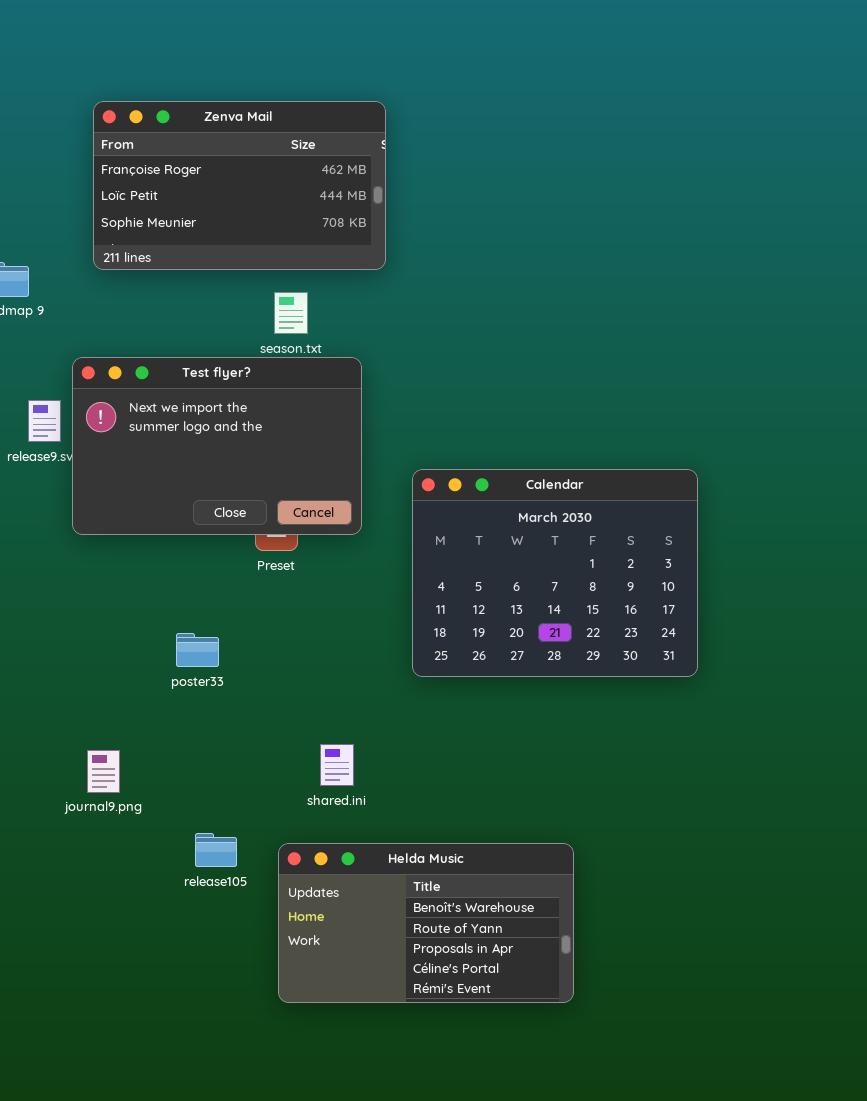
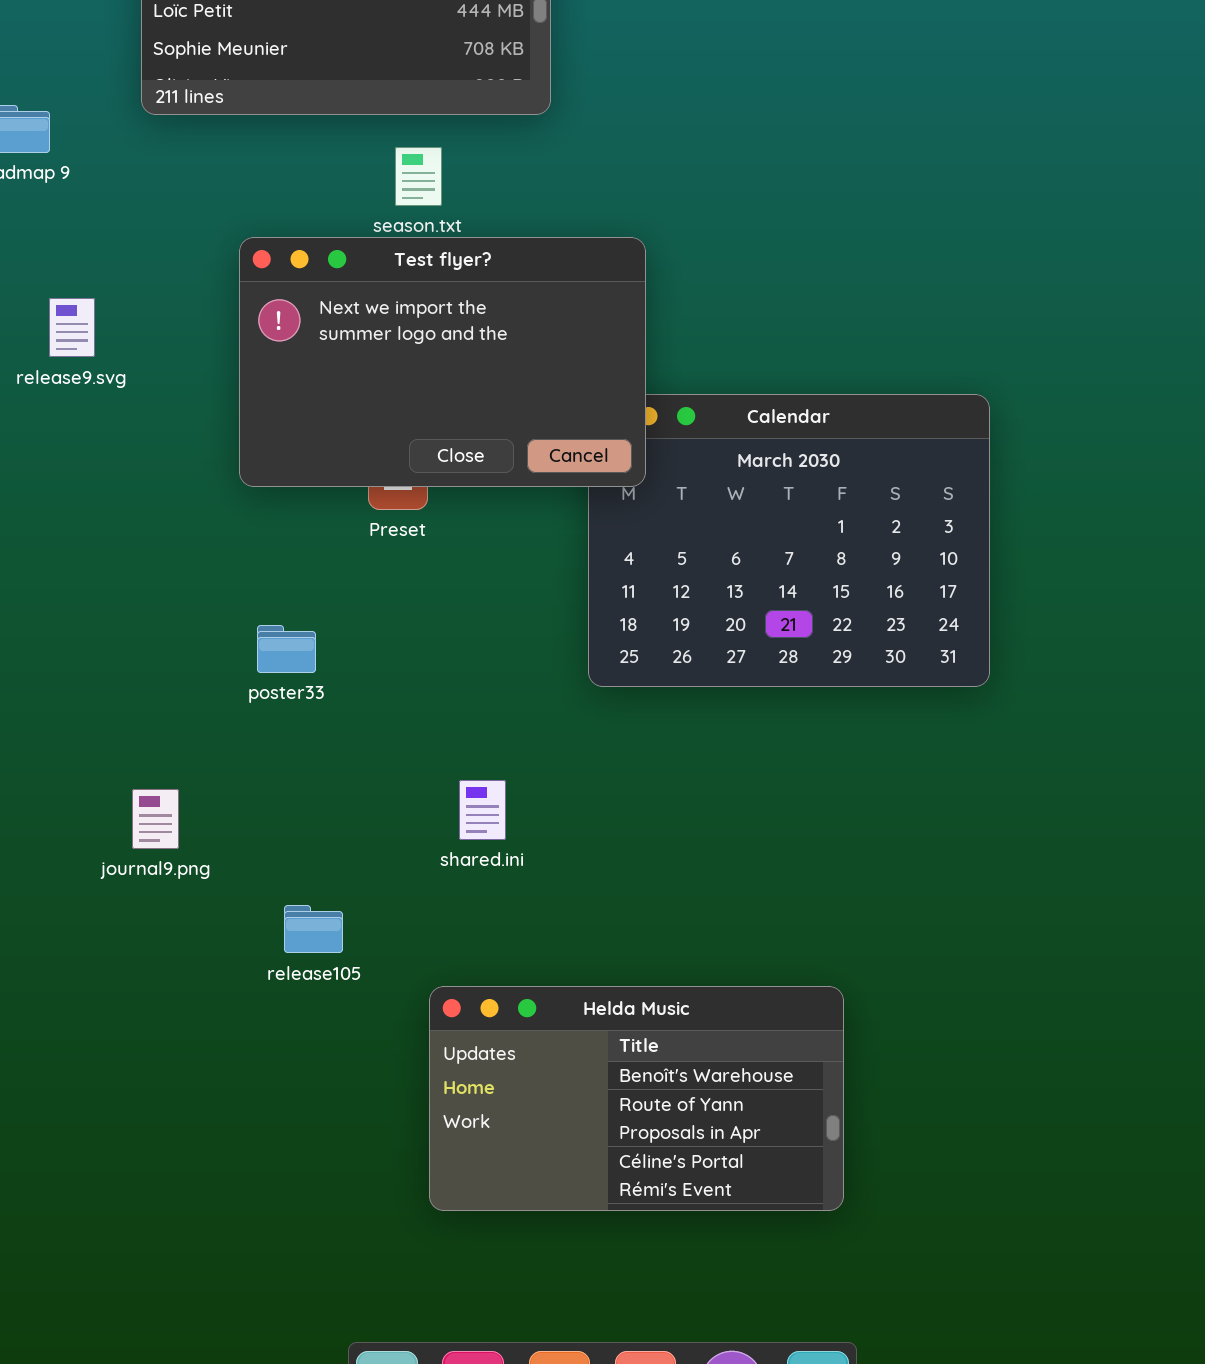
Test flyer?: [72,357,362,535] -> [239,237,646,487], moved
Helda Music: [278,843,574,1003] -> [429,986,844,1211], moved

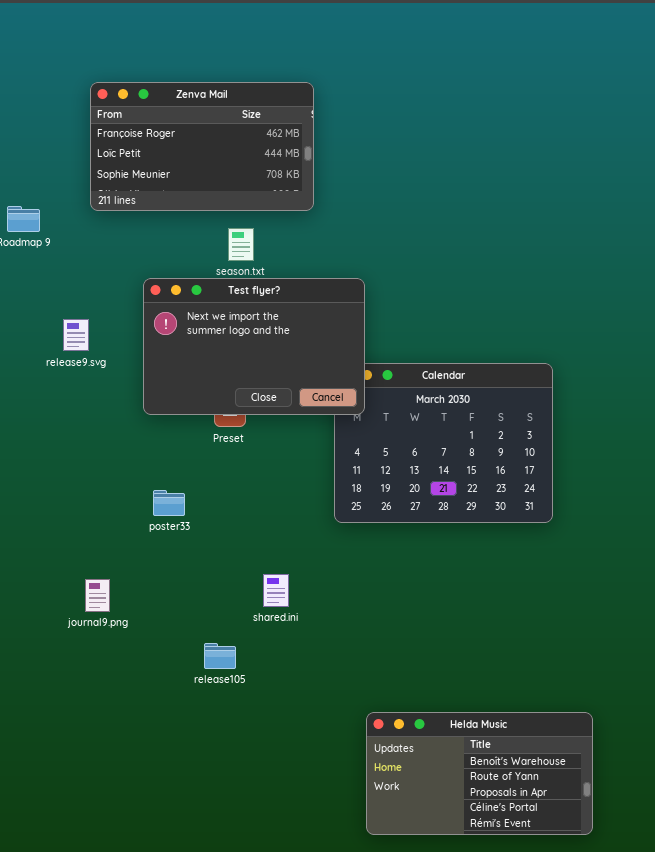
release9.svg: [49,298,95,357] -> [63,319,89,351], moved
release105: [284,905,343,953] -> [204,643,236,669], moved
Helda Music: [429,986,844,1211] -> [366,712,593,835], moved

